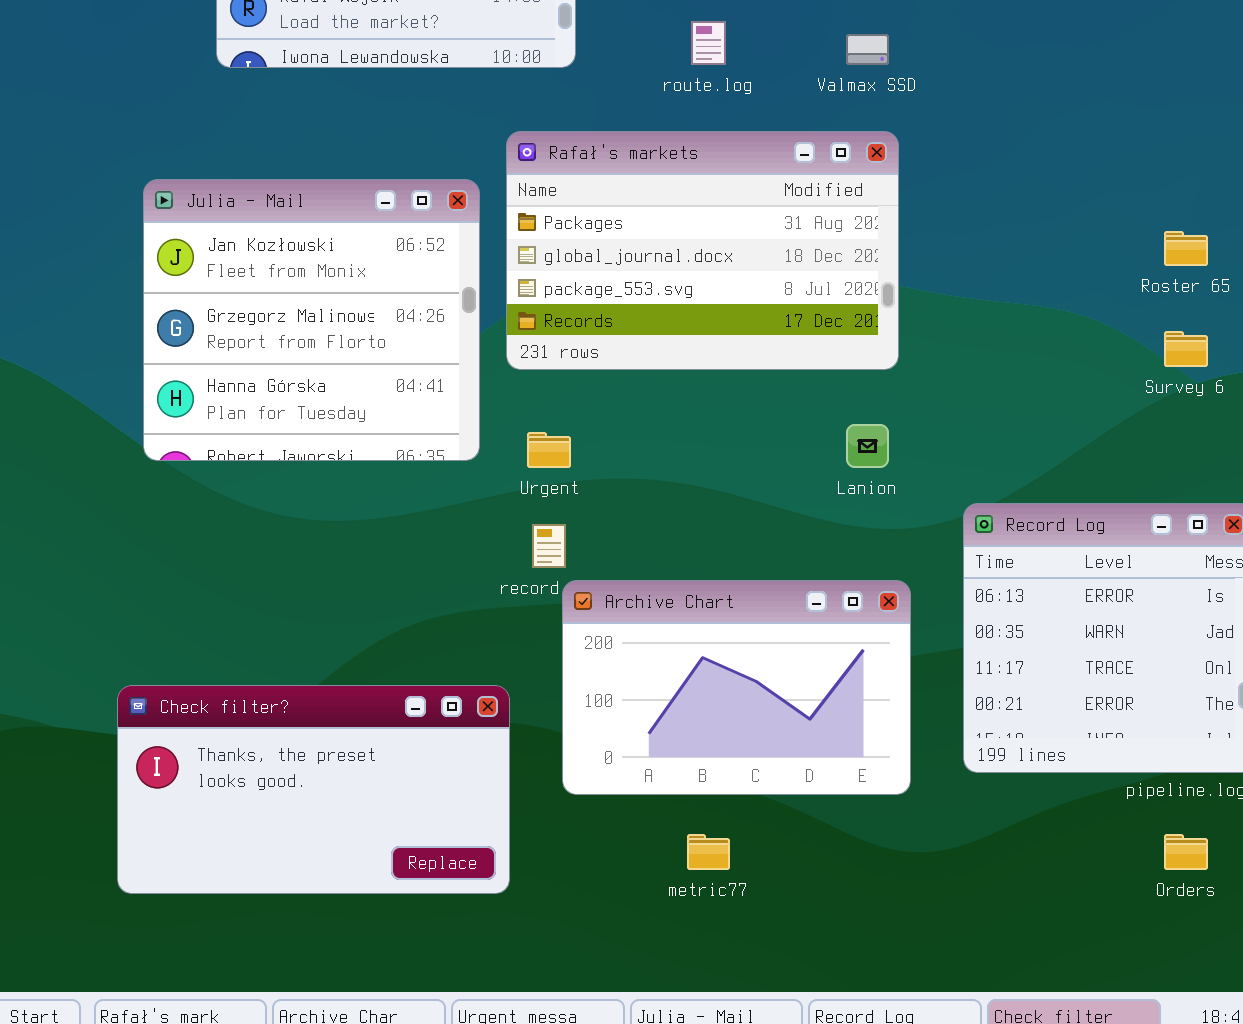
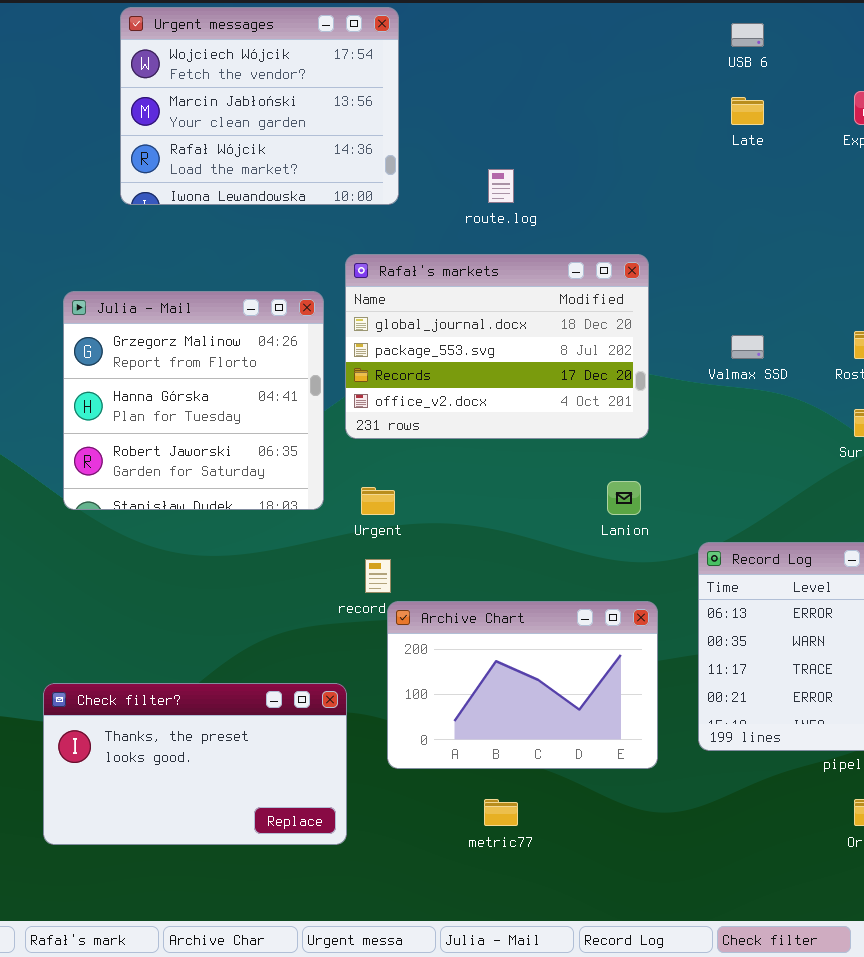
Valmax SSD: [846,34,889,65] -> [731,335,764,359], moved
Rafał's markets: [506,131,899,370] -> [345,254,649,439], scrolled down 1 row
Julia - Mail: [143,179,480,461] -> [63,291,324,510], scrolled down 1 row

